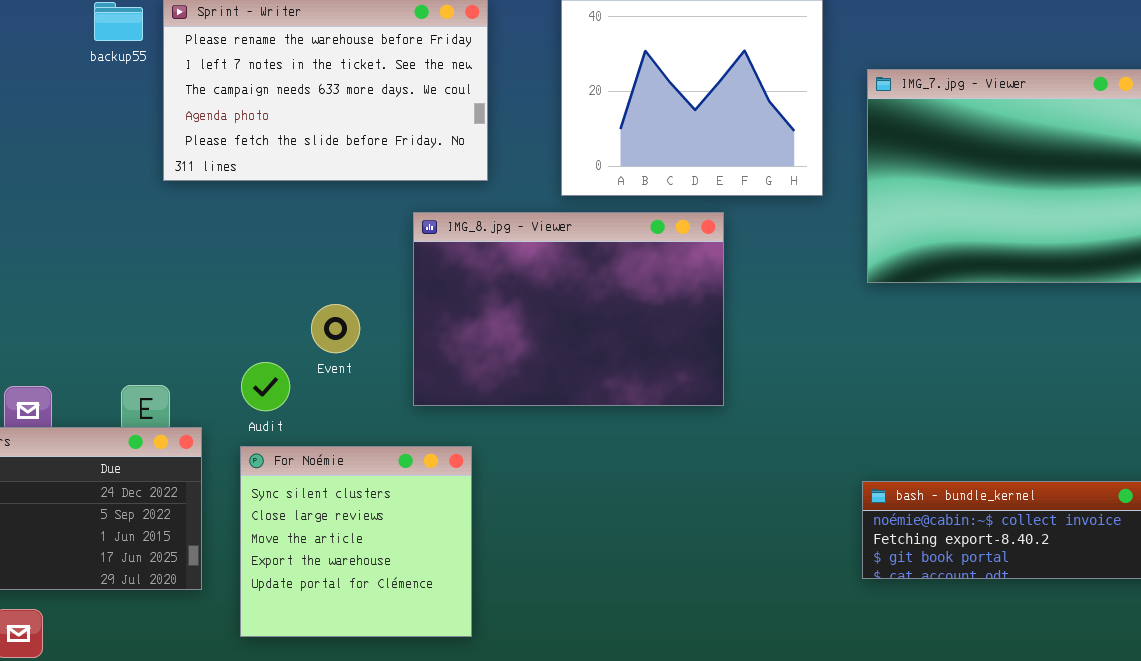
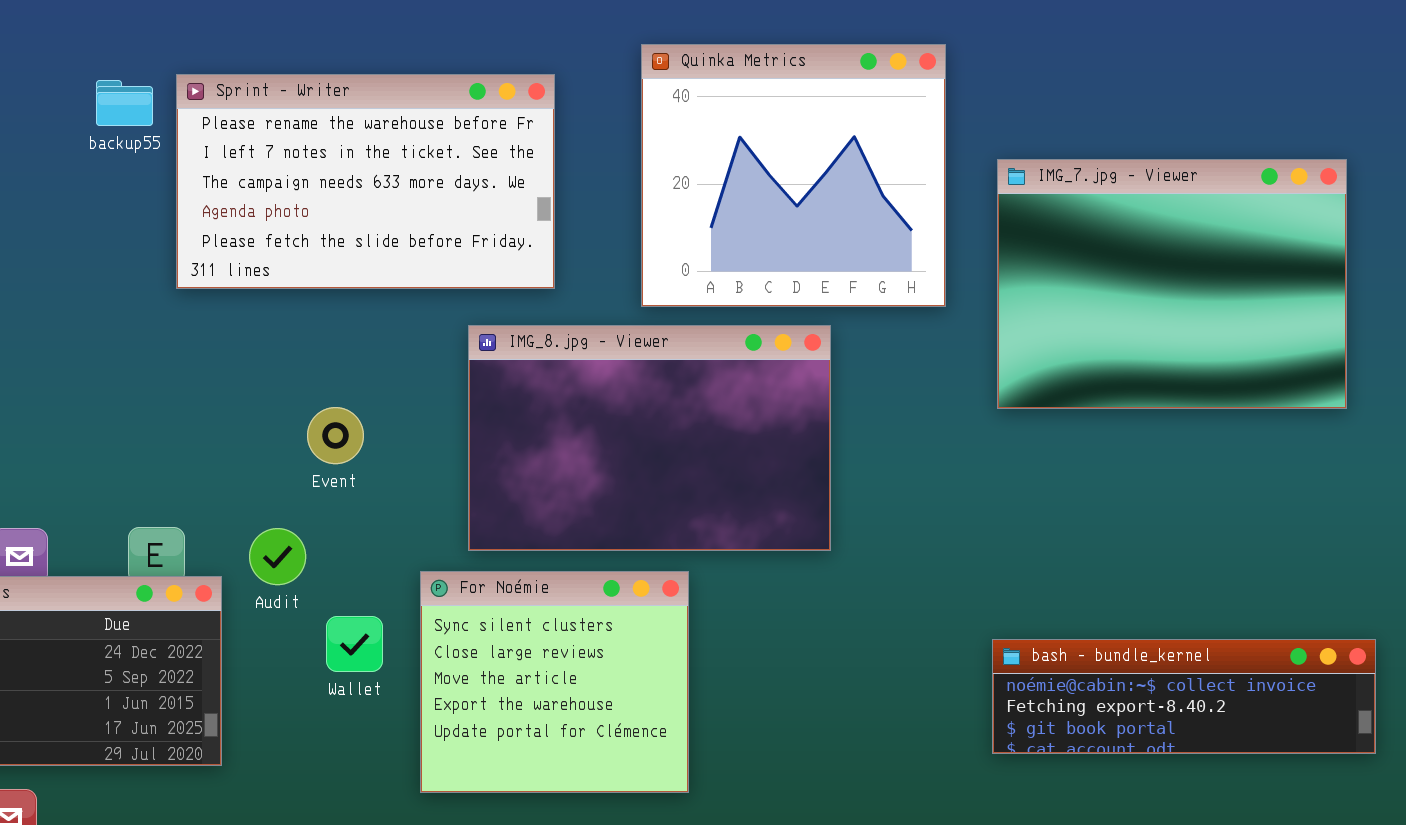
Event: [311,304,360,353] -> [307,407,364,464], moved
Audit: [241,362,290,411] -> [249,528,306,585], moved
For Noémie: [240,446,472,637] -> [420,571,689,793], moved

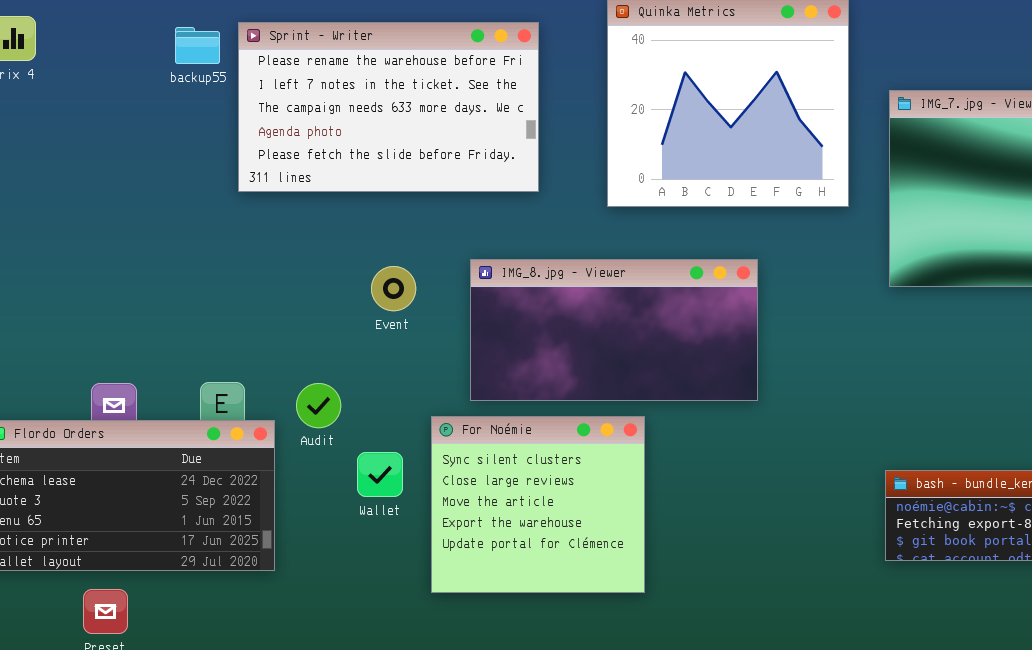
IMG_8.jpg - Viewer: [468,325,831,551] -> [470,259,758,401], resized
Event: [307,407,364,464] -> [371,266,416,311], moved

